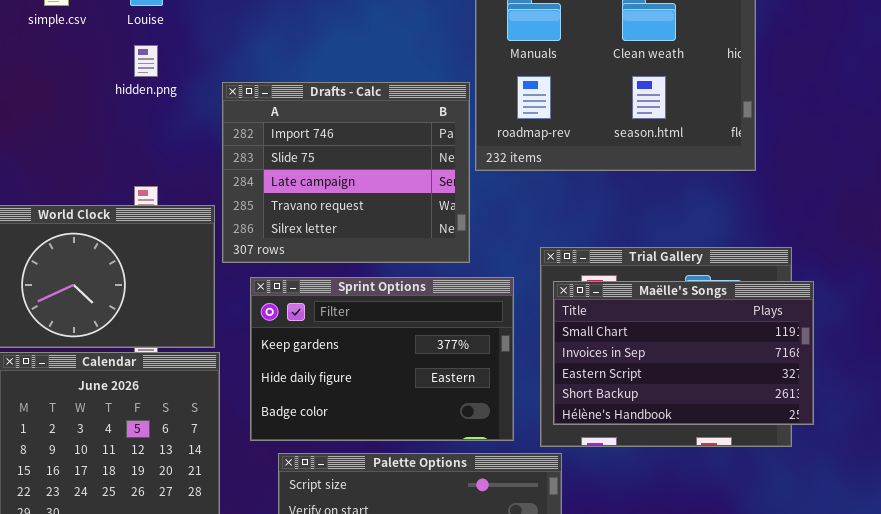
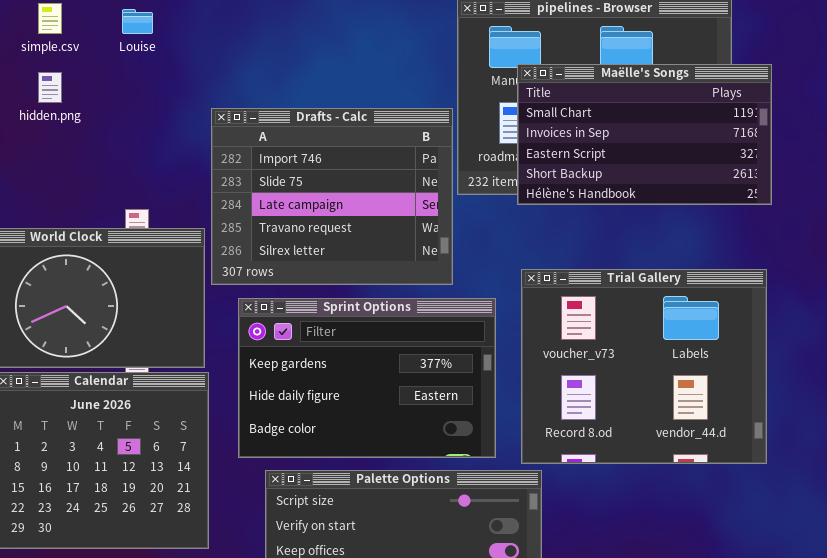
hidden.png: [134,45,158,77] -> [38,72,62,103], moved
Maëlle's Songs: [553,281,814,425] -> [517,64,772,205], moved

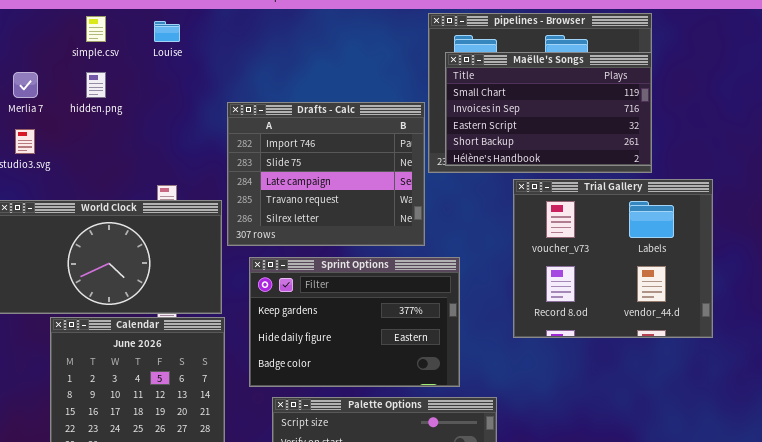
Maëlle's Songs: [517,64,772,205] -> [445,52,652,166], moved
Trial Gallery: [521,269,767,464] -> [513,179,713,338], moved

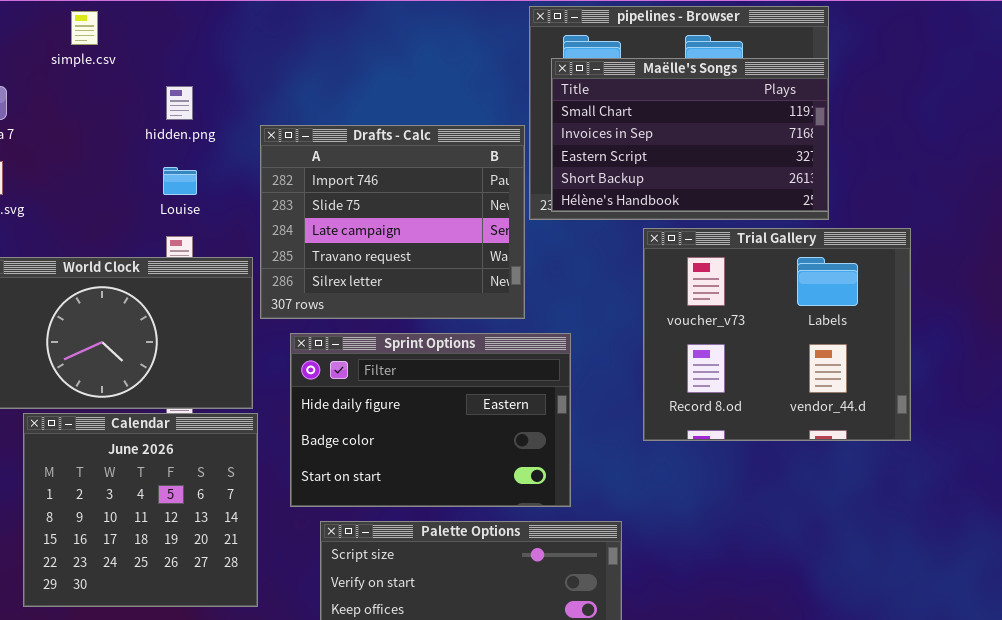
Louise: [154,21,180,42] -> [163,167,197,195], moved
hidden.png: [86,72,106,98] -> [166,86,193,120], moved
Sprint Options: [249,257,460,387] -> [290,333,571,507], scrolled down 1 row

